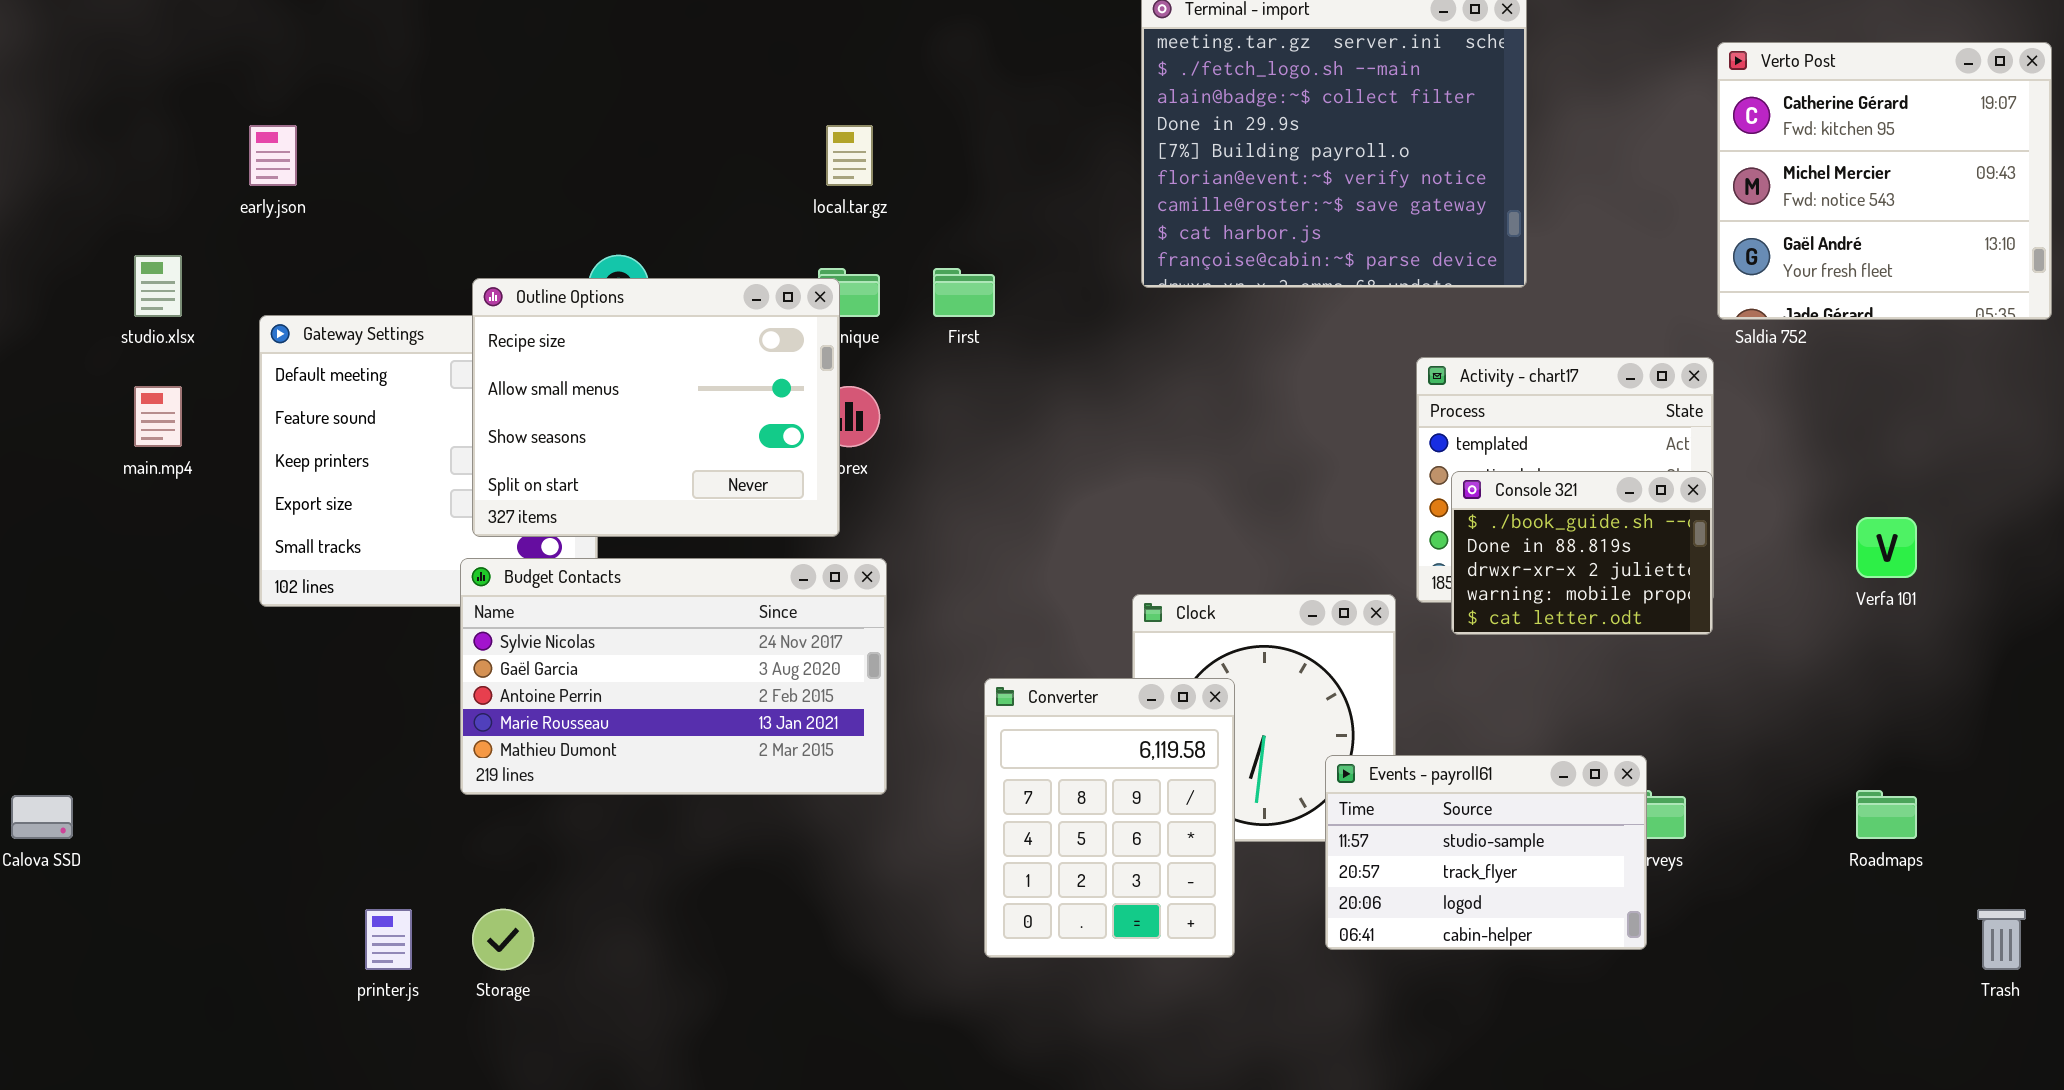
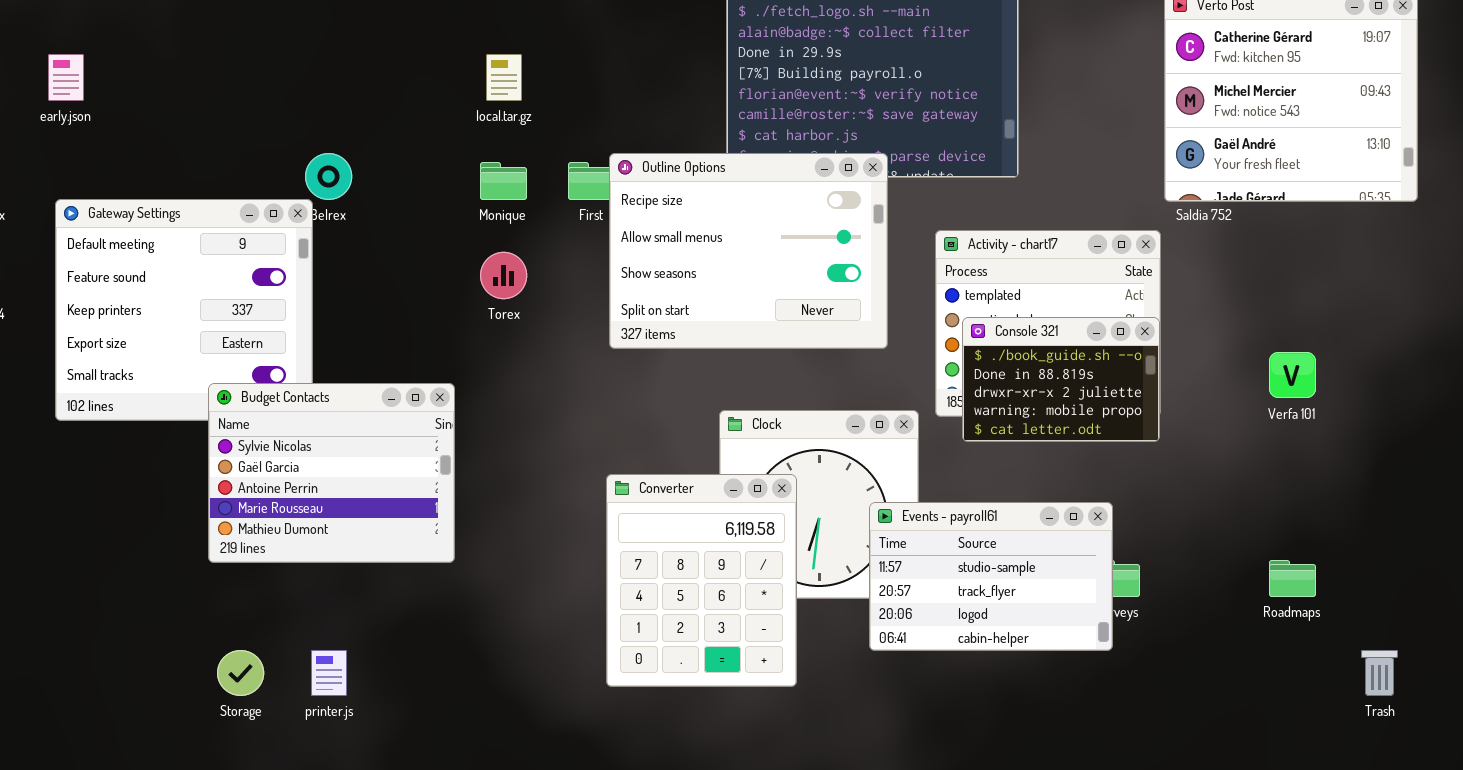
Outline Options: [472,278,840,537] -> [609,153,888,349], moved
Budget Contacts: [460,558,887,795] -> [208,383,455,563], resized
Events - payroll61: [1325,755,1647,950] -> [869,502,1113,651], moved
printer.js: [365,909,412,970] -> [311,650,347,696], moved

